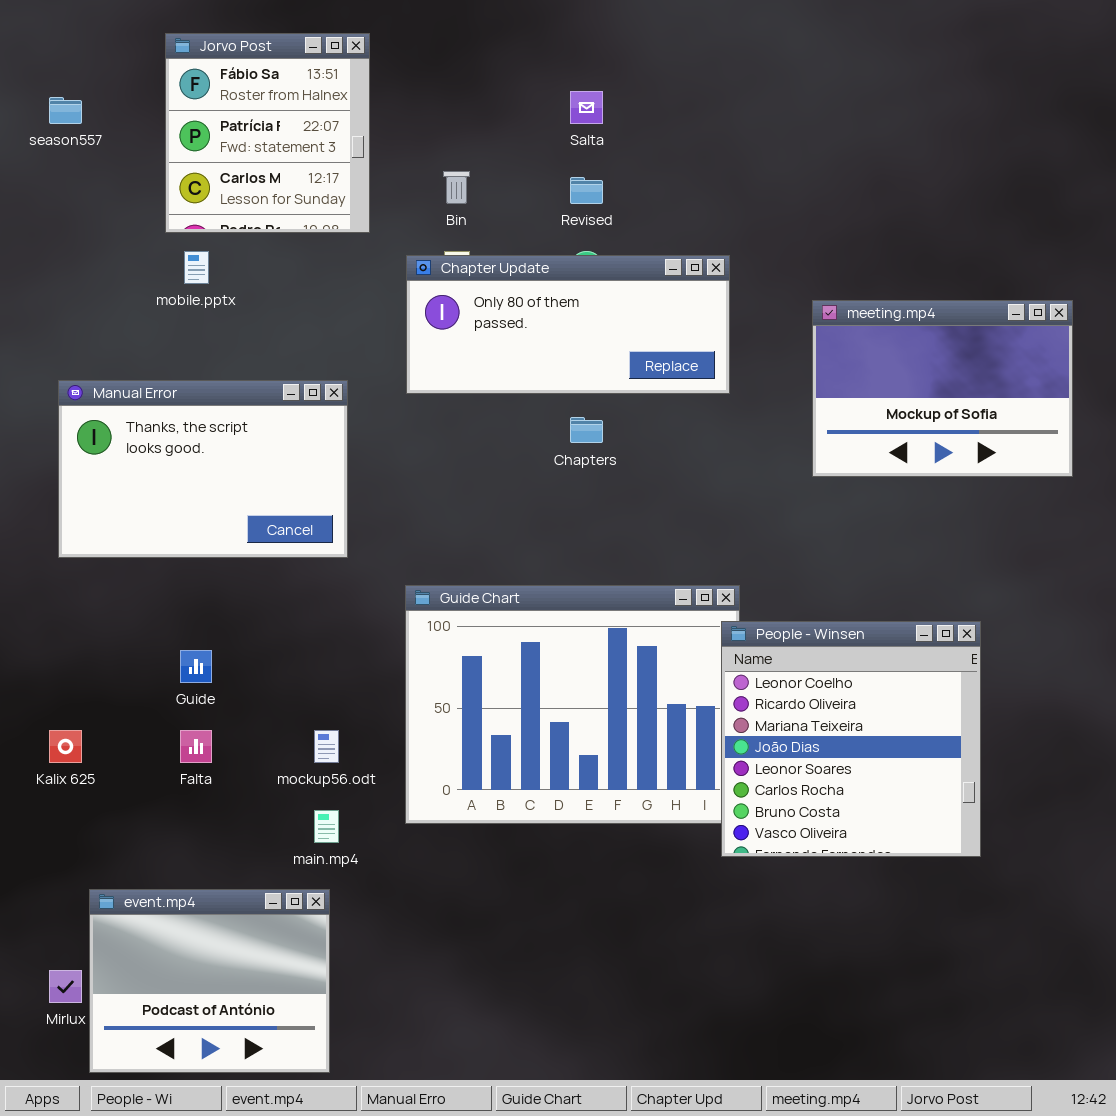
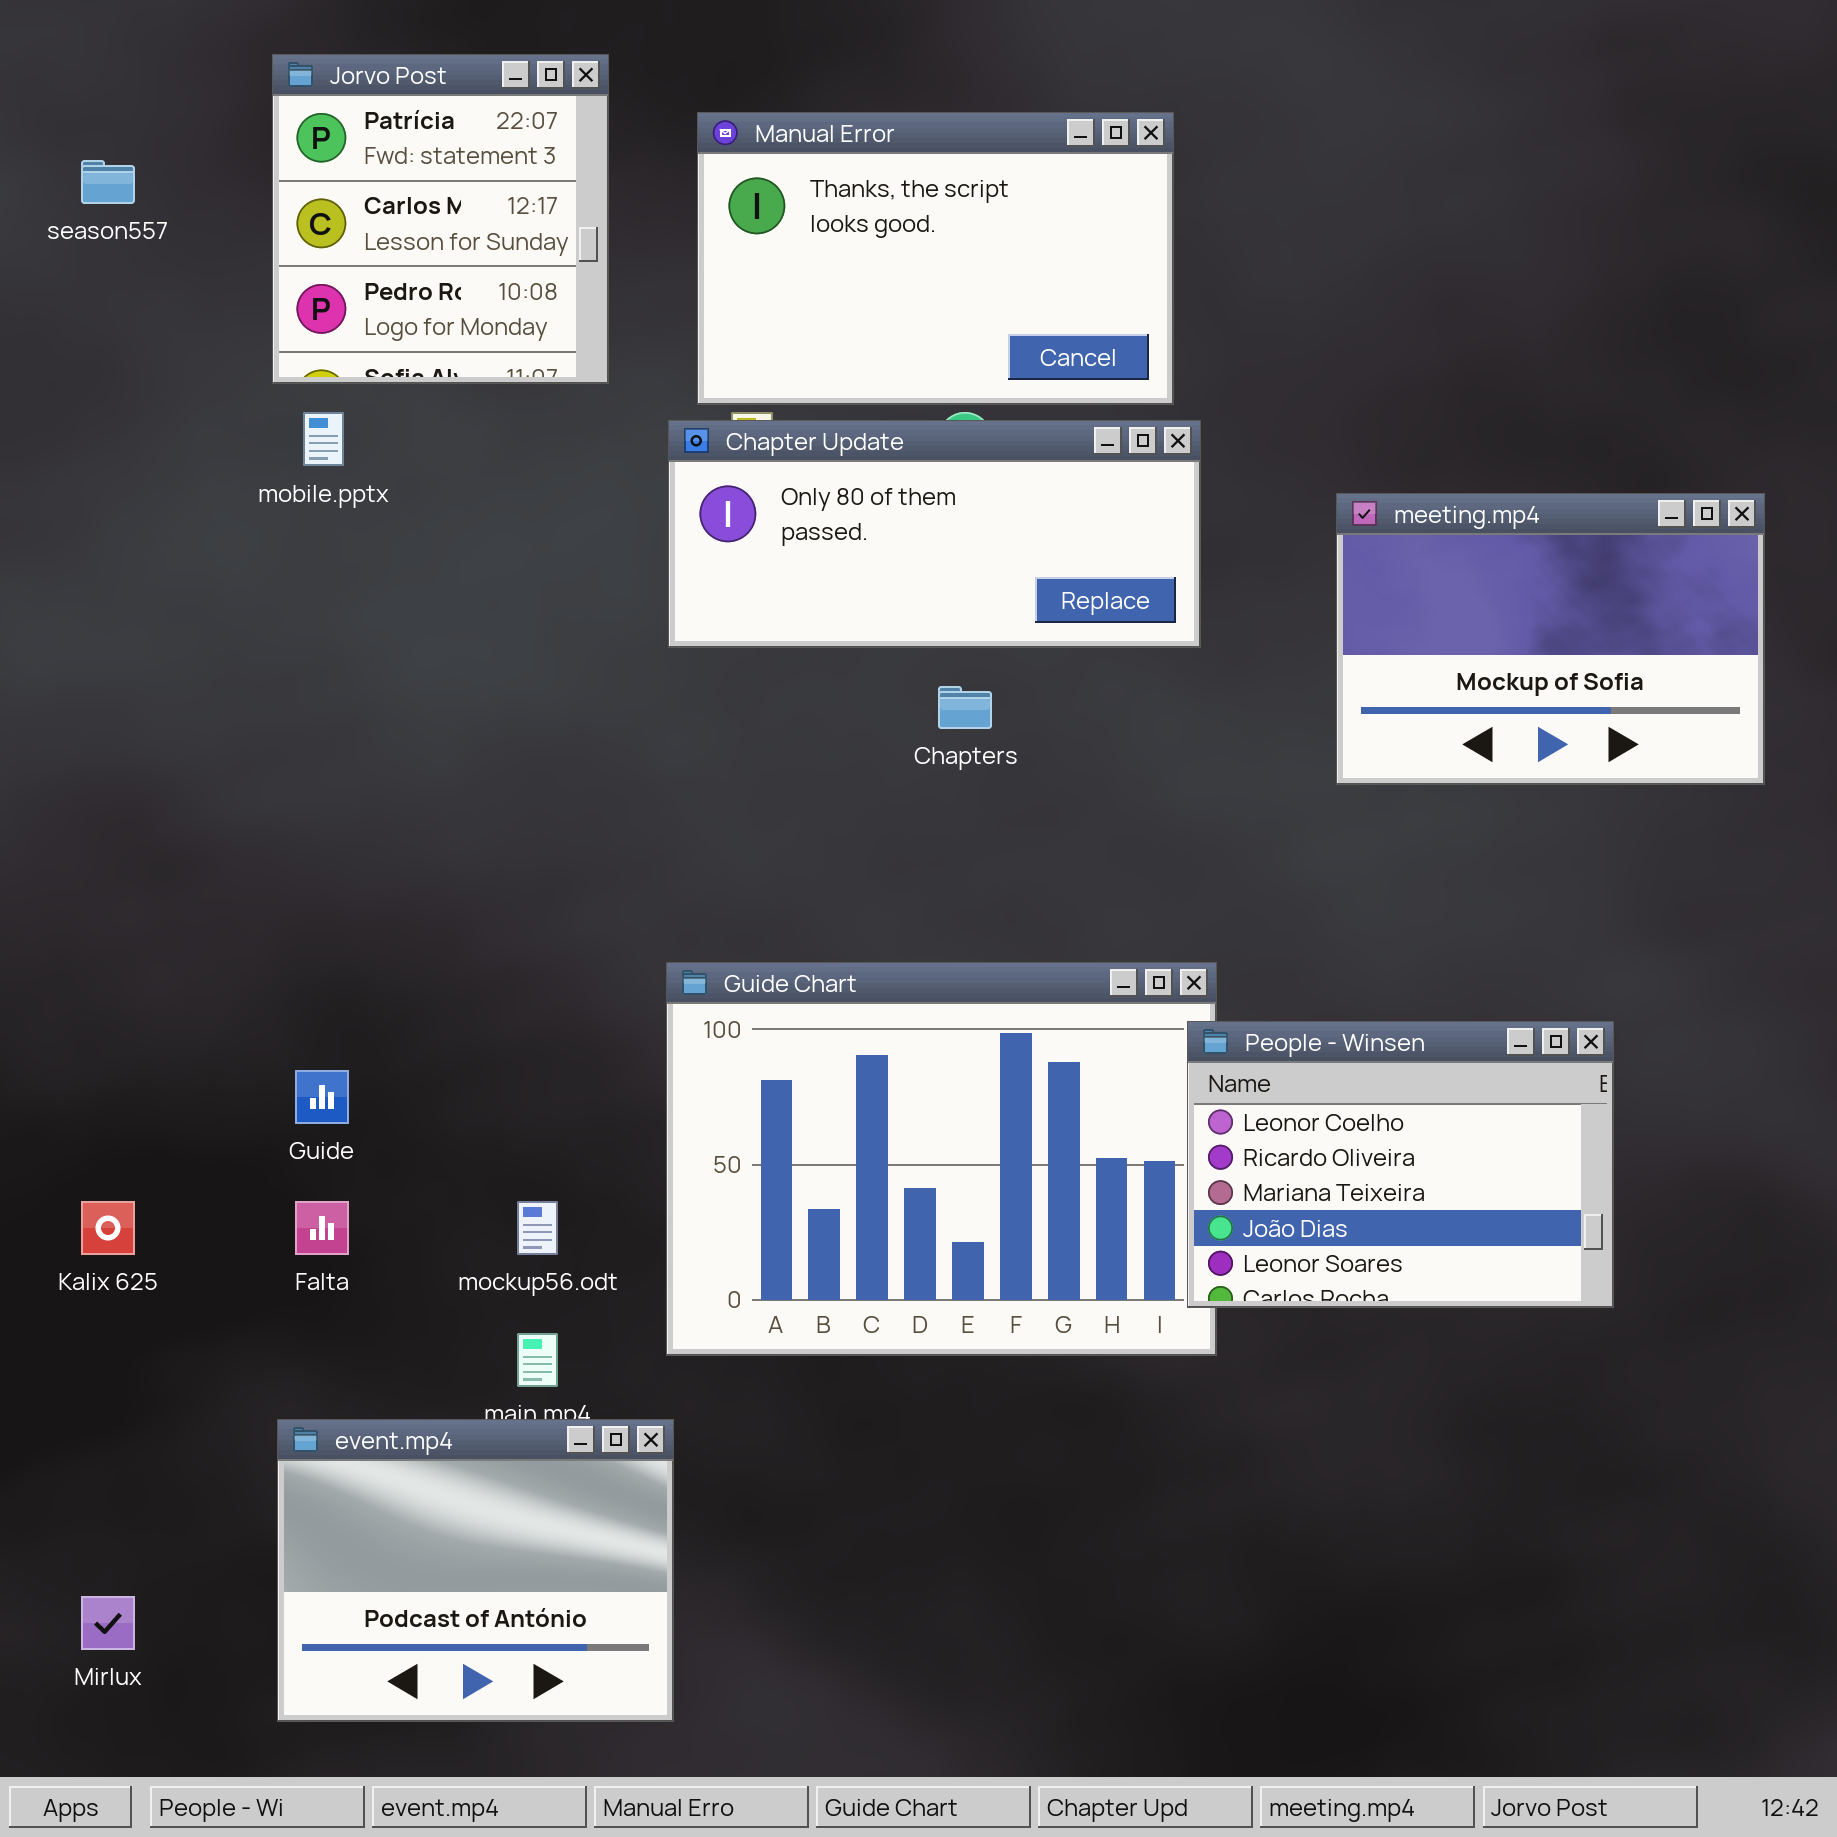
Jorvo Post: [165,33,370,233] -> [272,54,609,384], scrolled down 1 row
Manual Error: [58,380,348,558] -> [697,112,1174,405], moved
People - Winsen: [721,621,981,857] -> [1187,1021,1614,1308], resized
event.mp4: [89,889,330,1073] -> [277,1419,674,1722], moved

